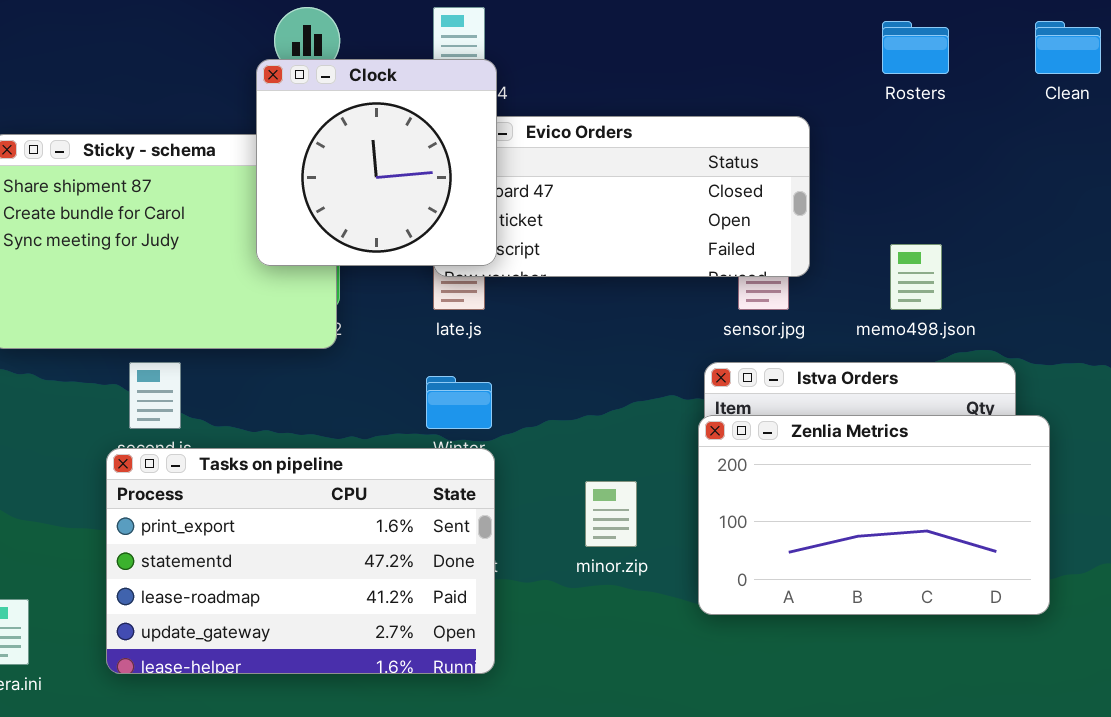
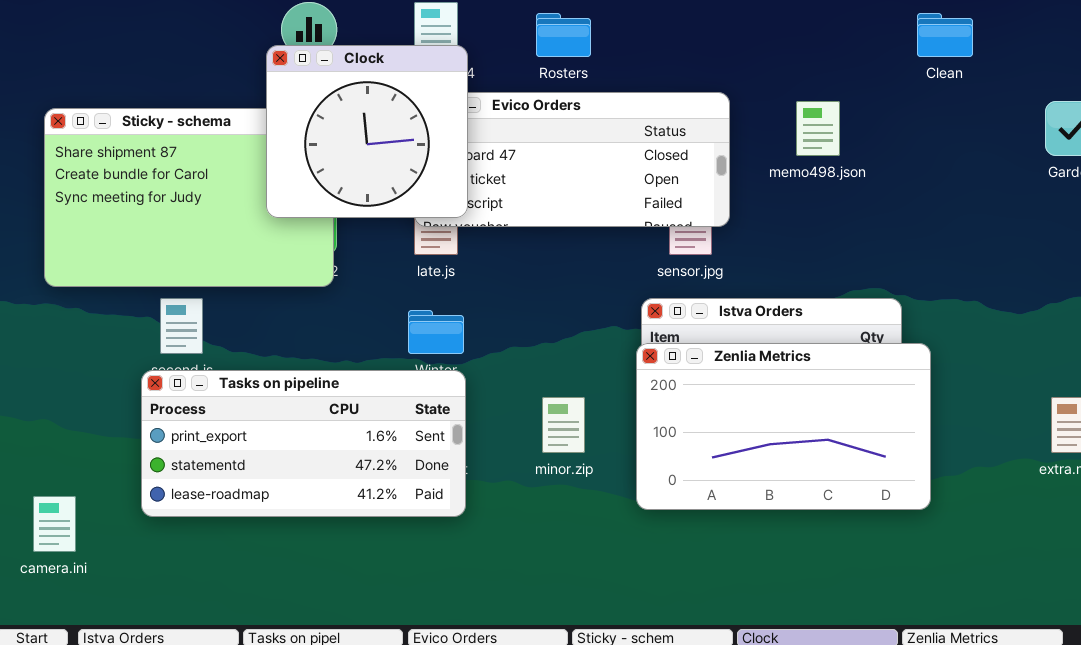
Rosters: [882,21,949,74] -> [536,13,591,57], moved
memo498.json: [890,244,942,310] -> [796,101,840,156], moved
Tasks on pipeline: [106,448,495,674] -> [141,370,466,517], resized

